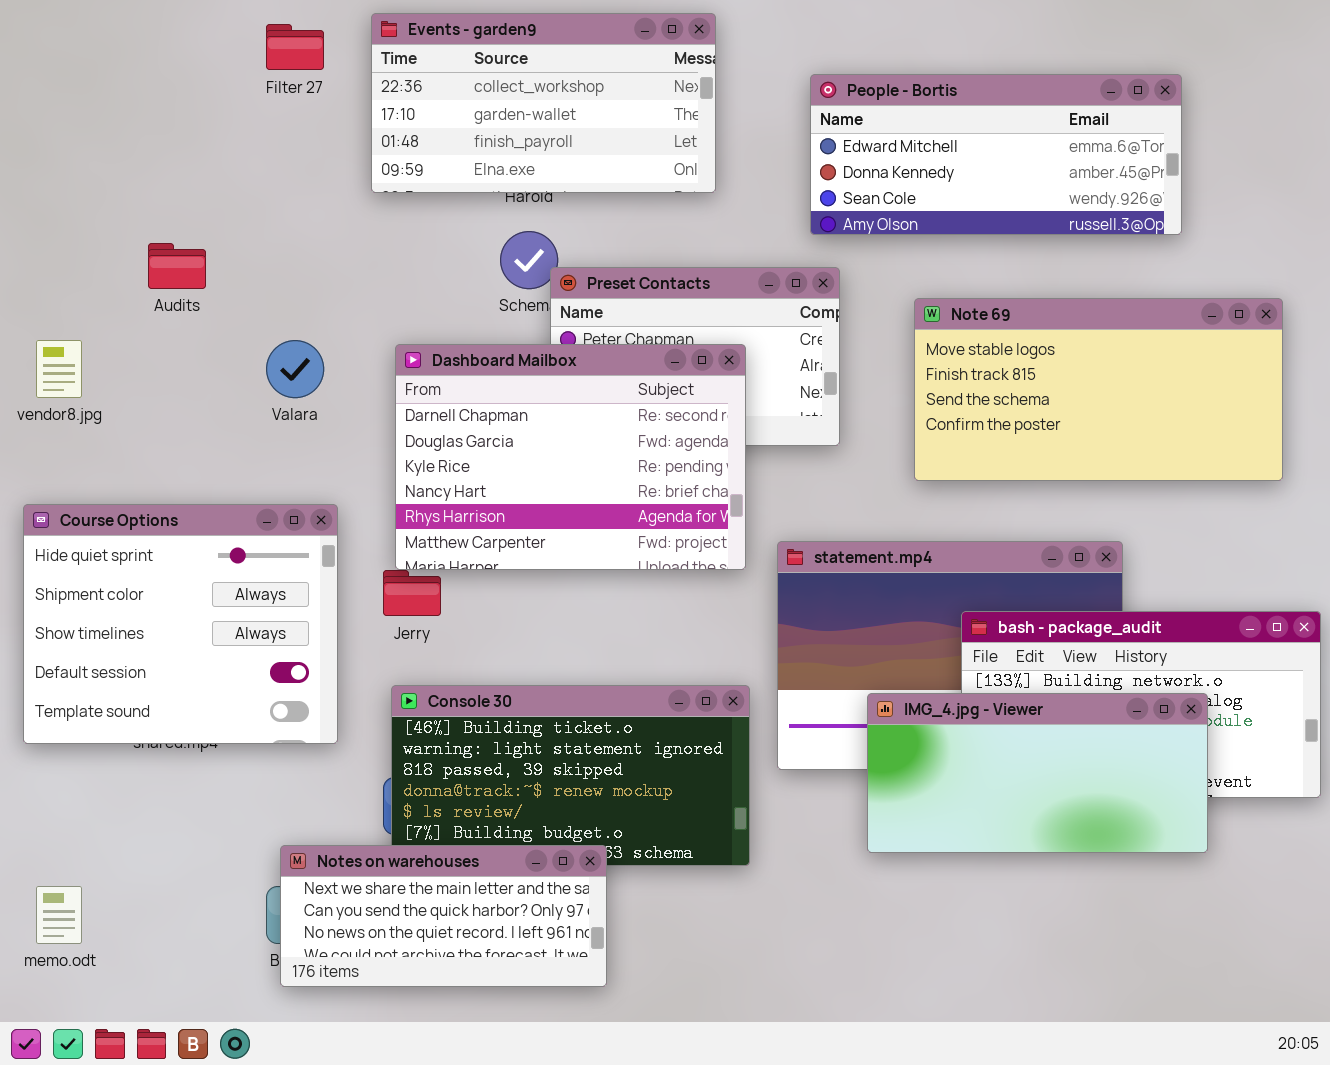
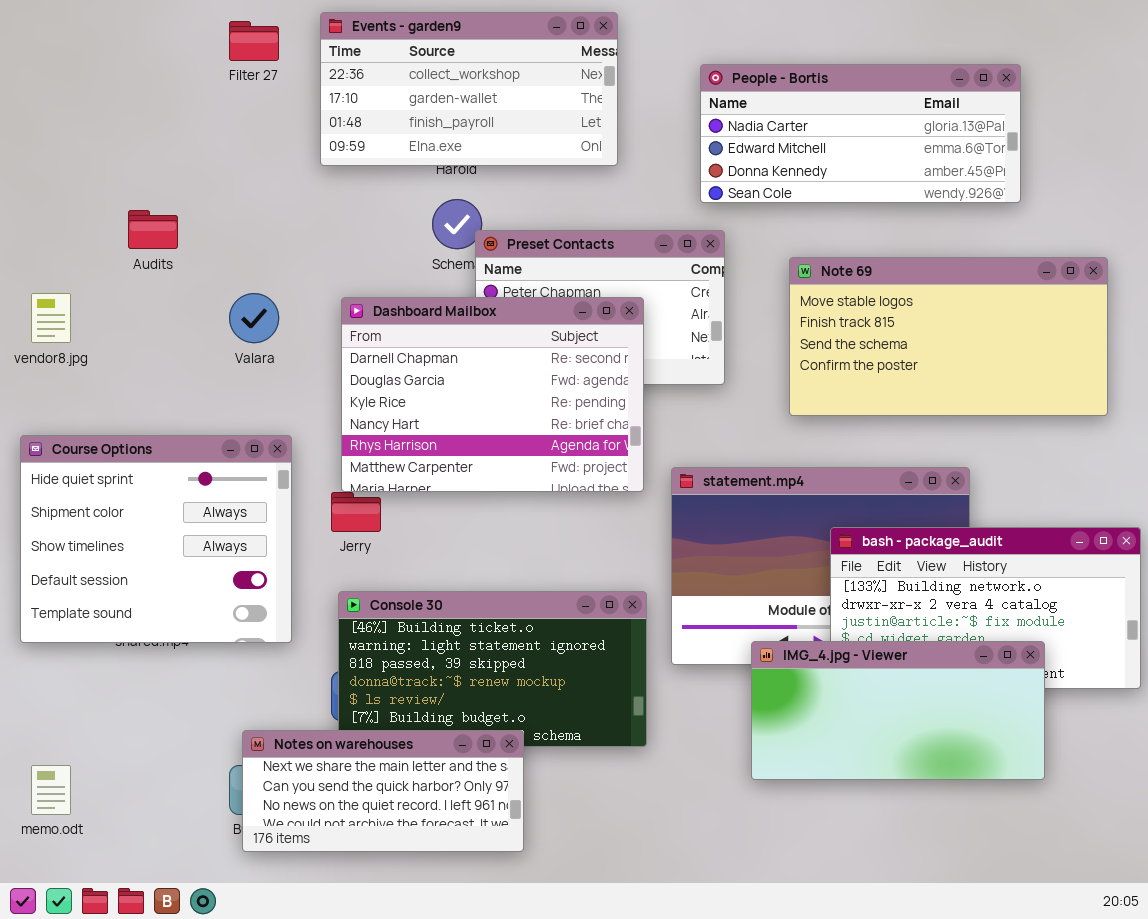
People - Bortis: [810,74,1182,235] -> [700,64,1021,203], scrolled up 1 row
IMG_4.jpg - Viewer: [867,693,1208,853] -> [751,641,1045,780], moved

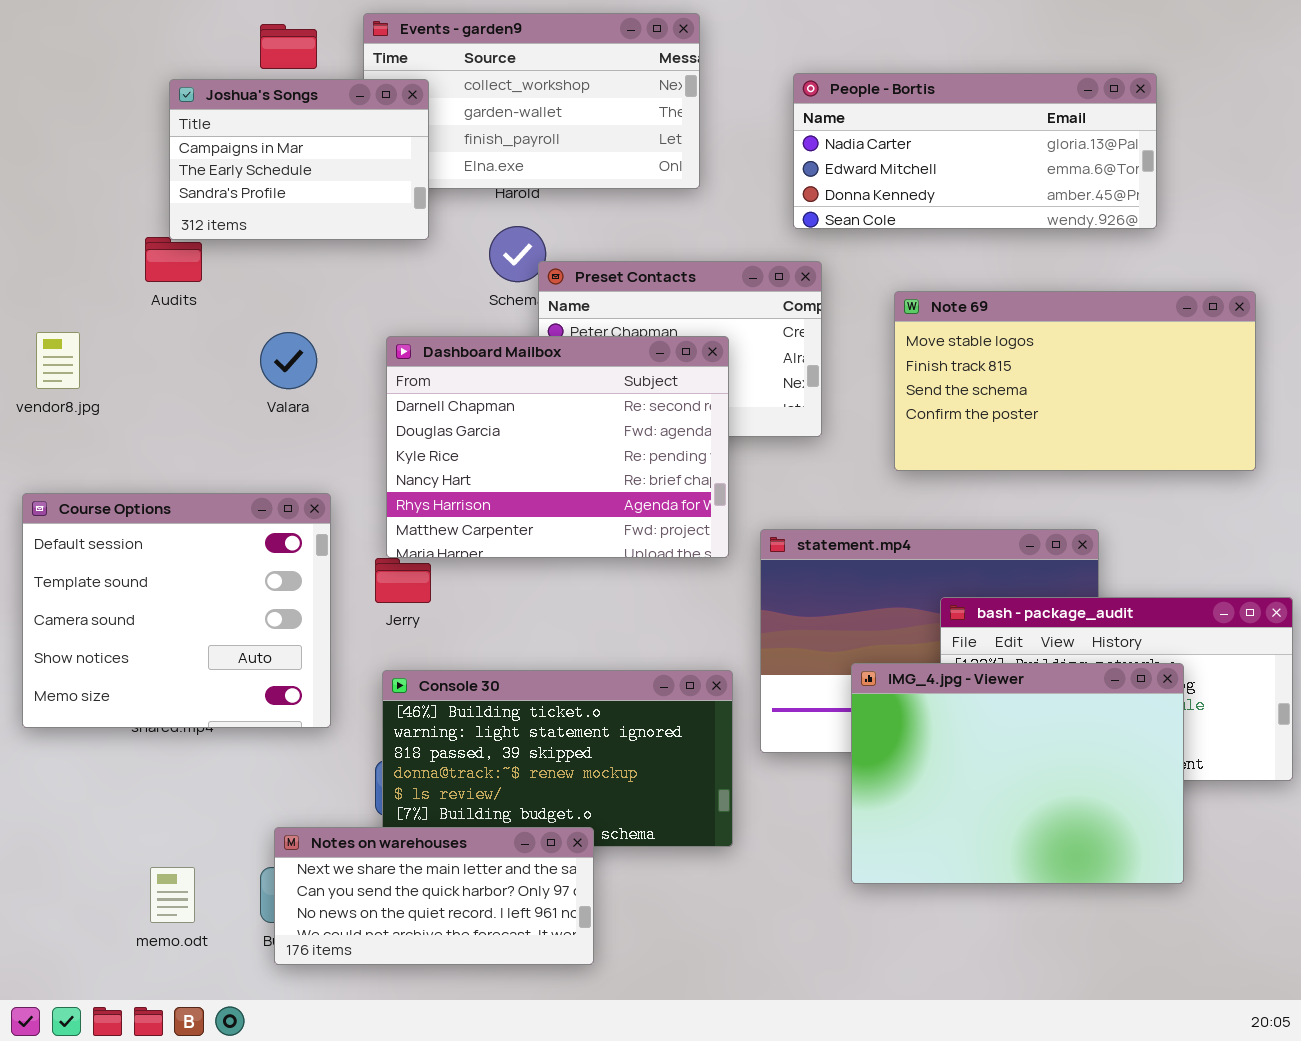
Joshua's Songs: none -> [169,79,429,240], opened
Course Options: [20,435,292,643] -> [22,493,331,728], scrolled down 3 rows
IMG_4.jpg - Viewer: [751,641,1045,780] -> [851,663,1184,884], resized
memo.odt: [31,765,71,815] -> [150,867,195,923], moved

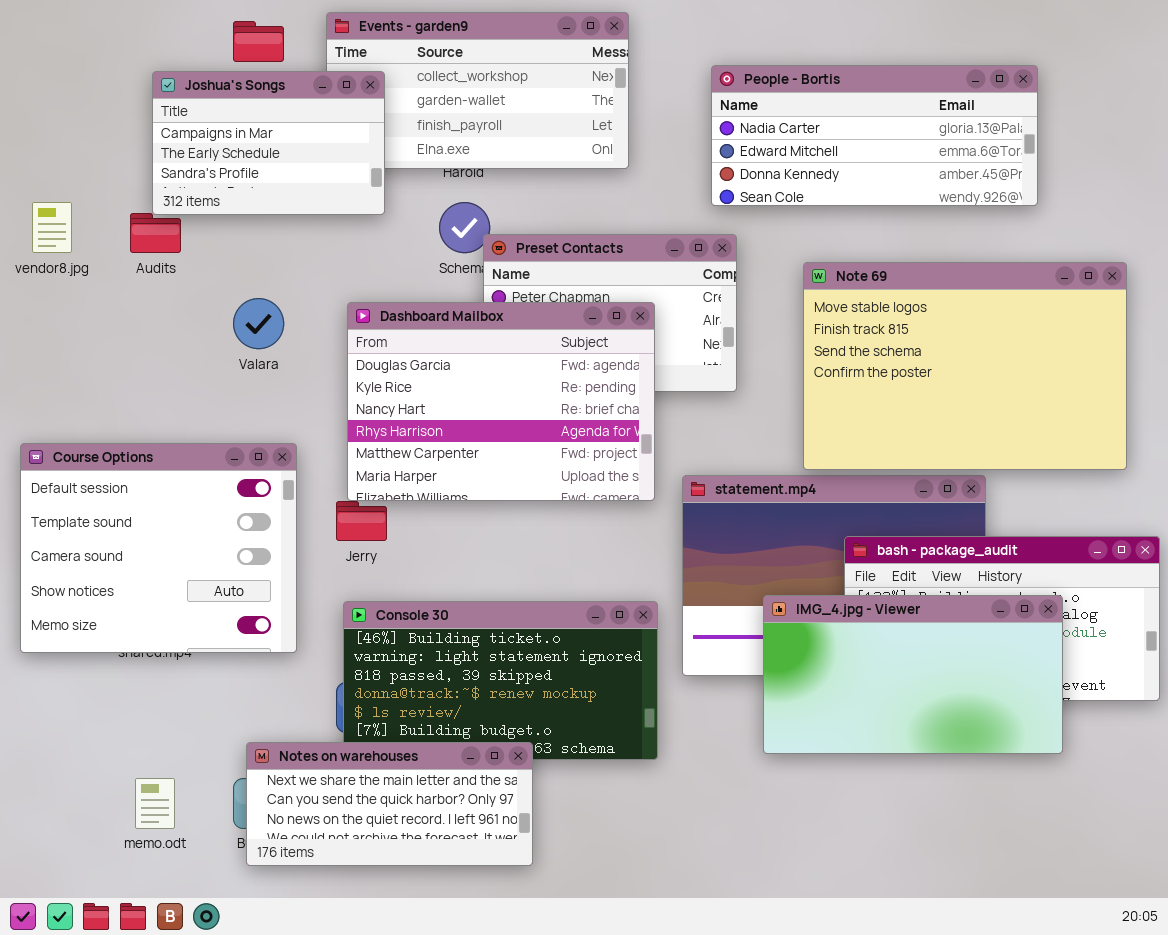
Note 69: [894,291,1256,471] -> [803,262,1127,470], resized
vendor8.jpg: [36,332,80,389] -> [32,202,72,253], moved
Dashboard Mailbox: [386,336,729,558] -> [347,302,655,501], scrolled down 1 row
IMG_4.jpg - Viewer: [851,663,1184,884] -> [763,595,1063,754], resized

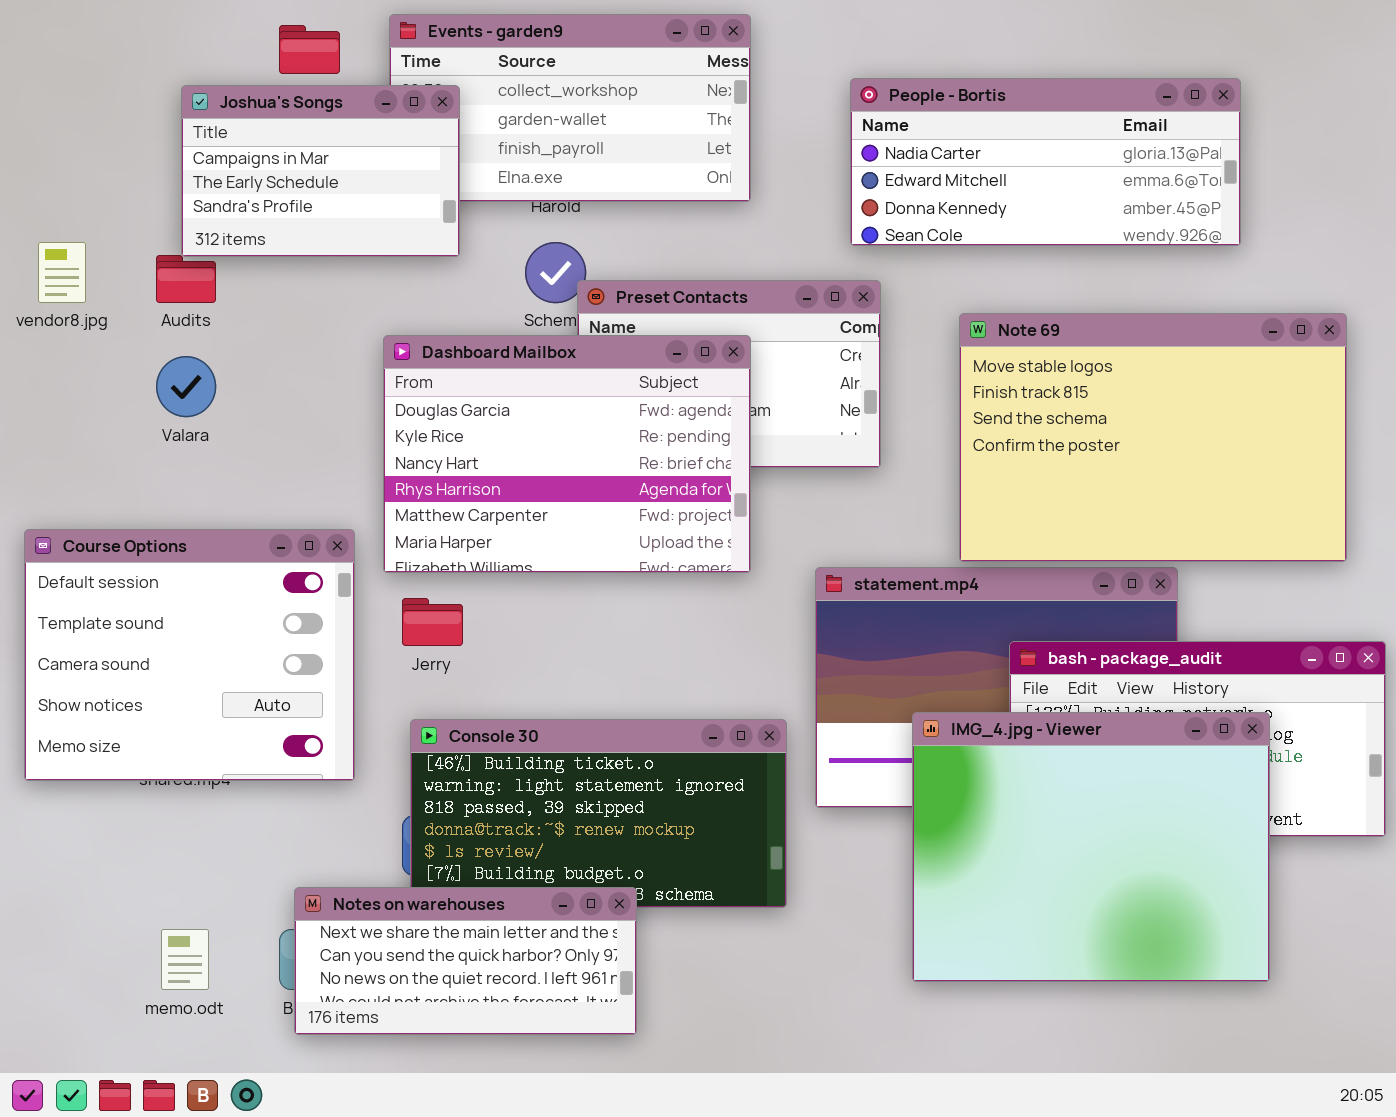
Valara: [233,298,284,349] -> [156,356,216,417], moved
Dashboard Mailbox: [347,302,655,501] -> [383,335,751,573], moved
IMG_4.jpg - Viewer: [763,595,1063,754] -> [912,712,1270,982], resized

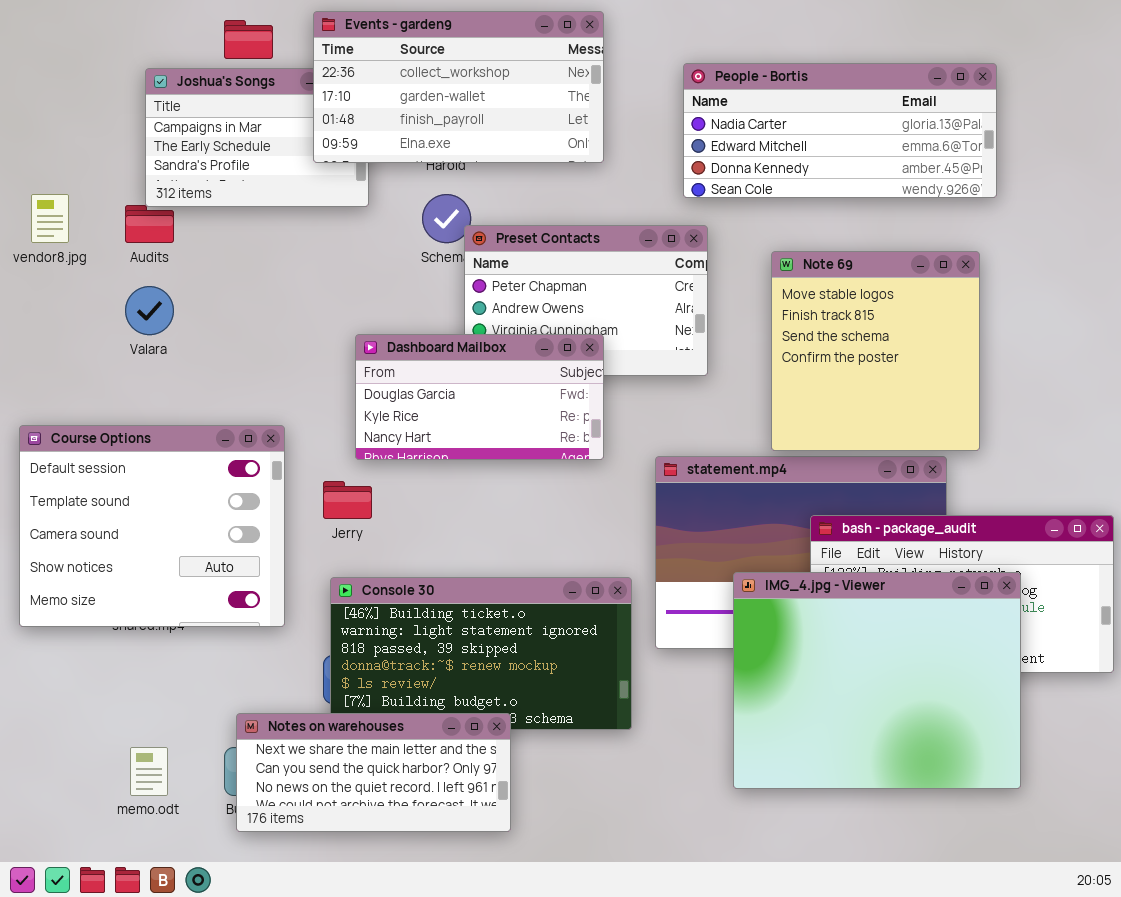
Events - garden9: [389,14,751,202] -> [313,11,604,163], raised
Note 69: [959,313,1347,562] -> [771,251,980,451], resized
Dashboard Mailbox: [383,335,751,573] -> [355,334,604,460], resized

